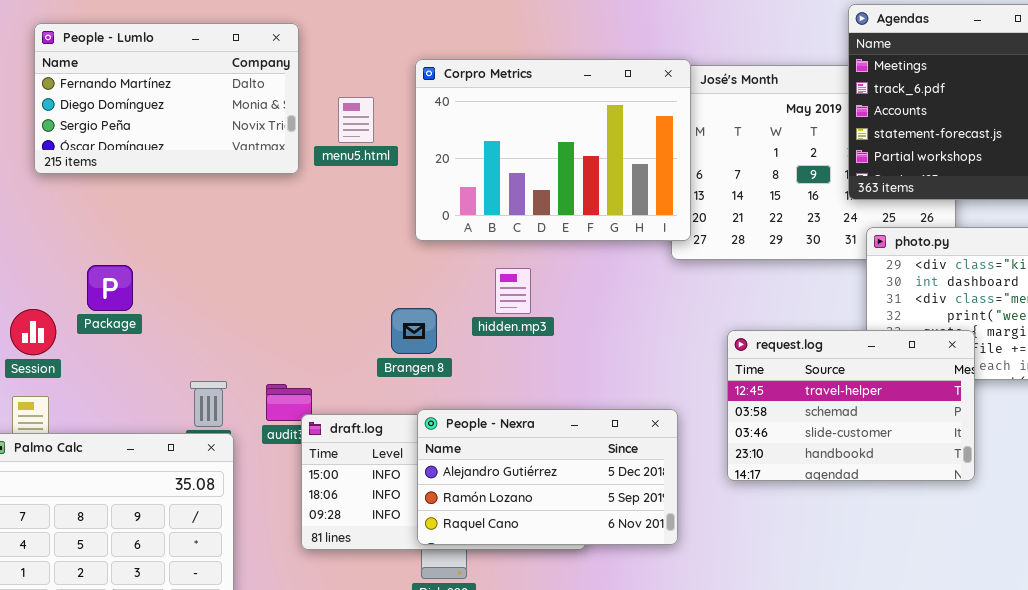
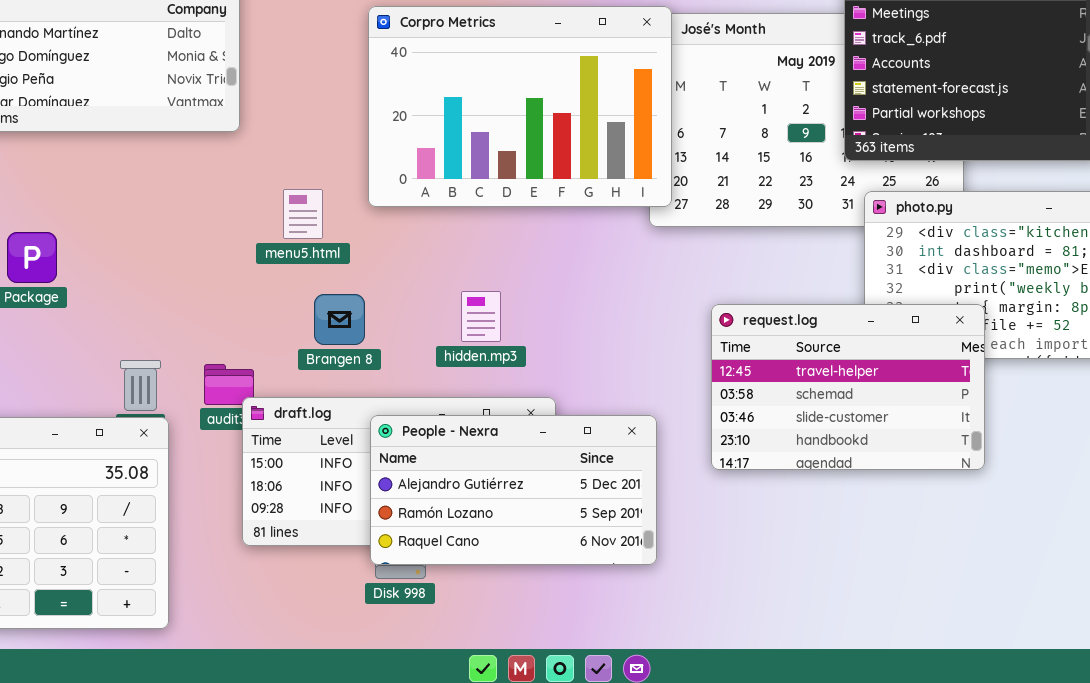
menu5.html: [338,97,374,143] -> [283,189,323,239], moved
hidden.mp3: [495,268,531,314] -> [461,291,501,342], moved
Brangen 8: [391,308,437,354] -> [314,294,365,345], moved
People - Nexra: [417,409,678,545] -> [370,415,657,565], moved

